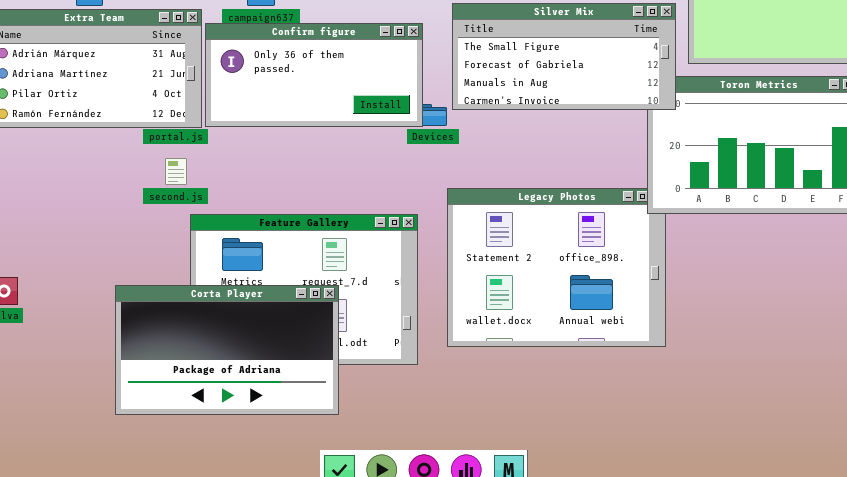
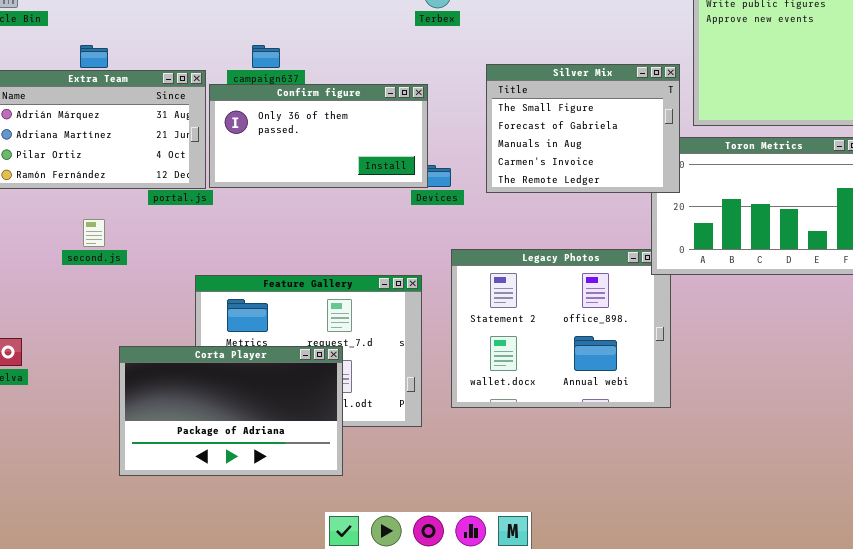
Silver Mix: [452,3,676,110] -> [486,64,680,193], resized
second.js: [165,158,187,185] -> [83,219,105,247], moved

